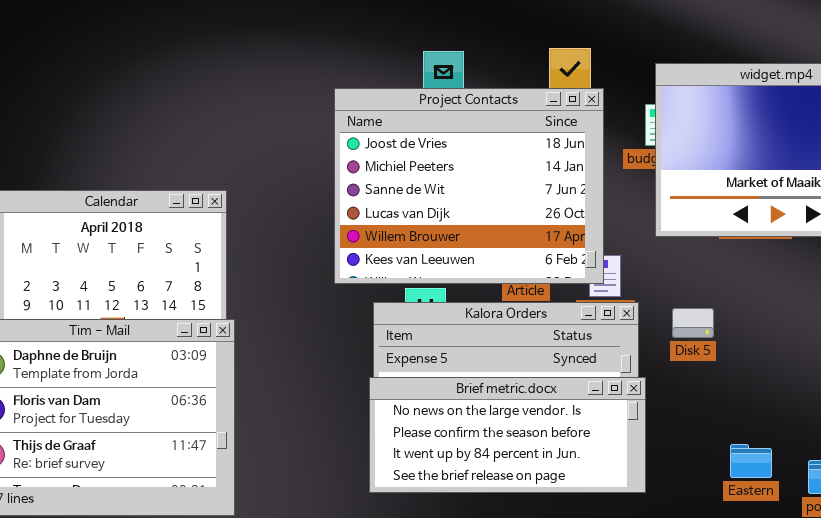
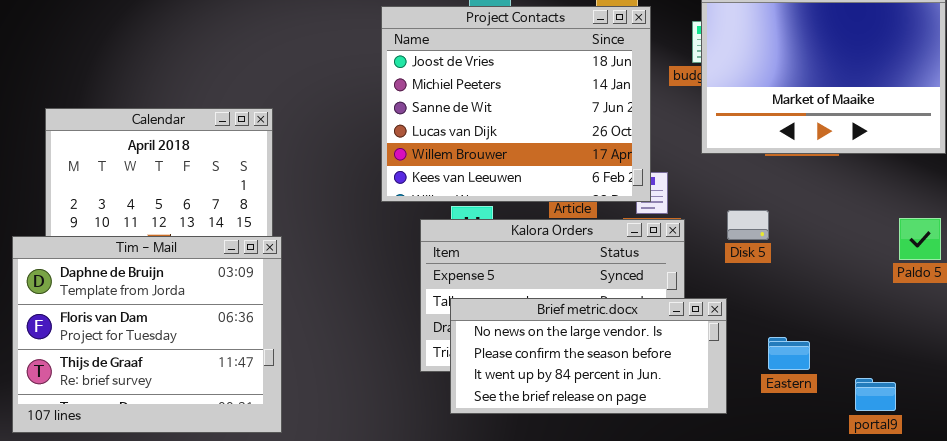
Disk 5: [672,308,714,338] -> [727,210,769,240], moved
Brief metric.docx: [369,377,646,493] -> [450,298,727,414], moved
Eastern: [730,444,772,478] -> [768,337,810,370], moved

